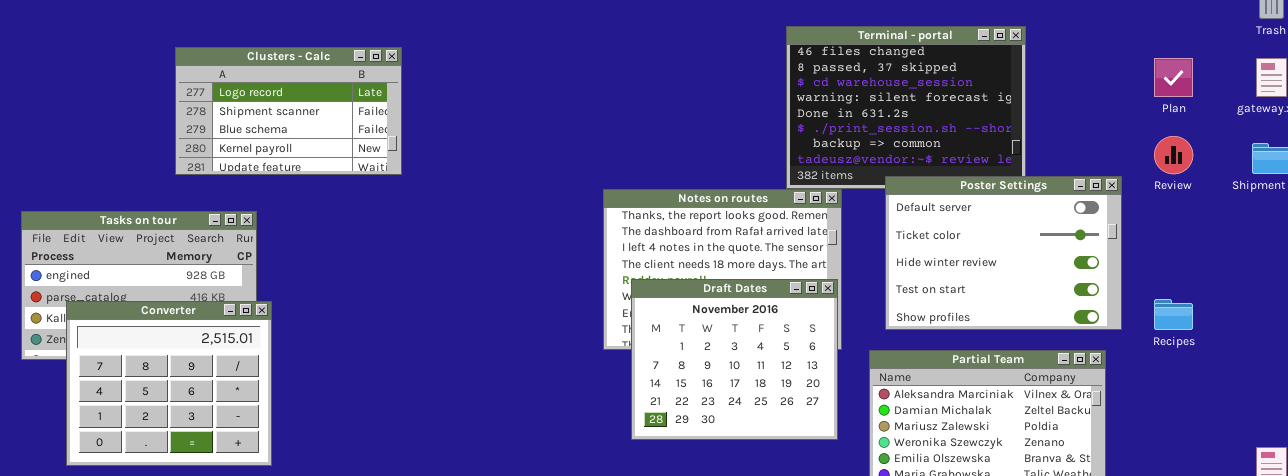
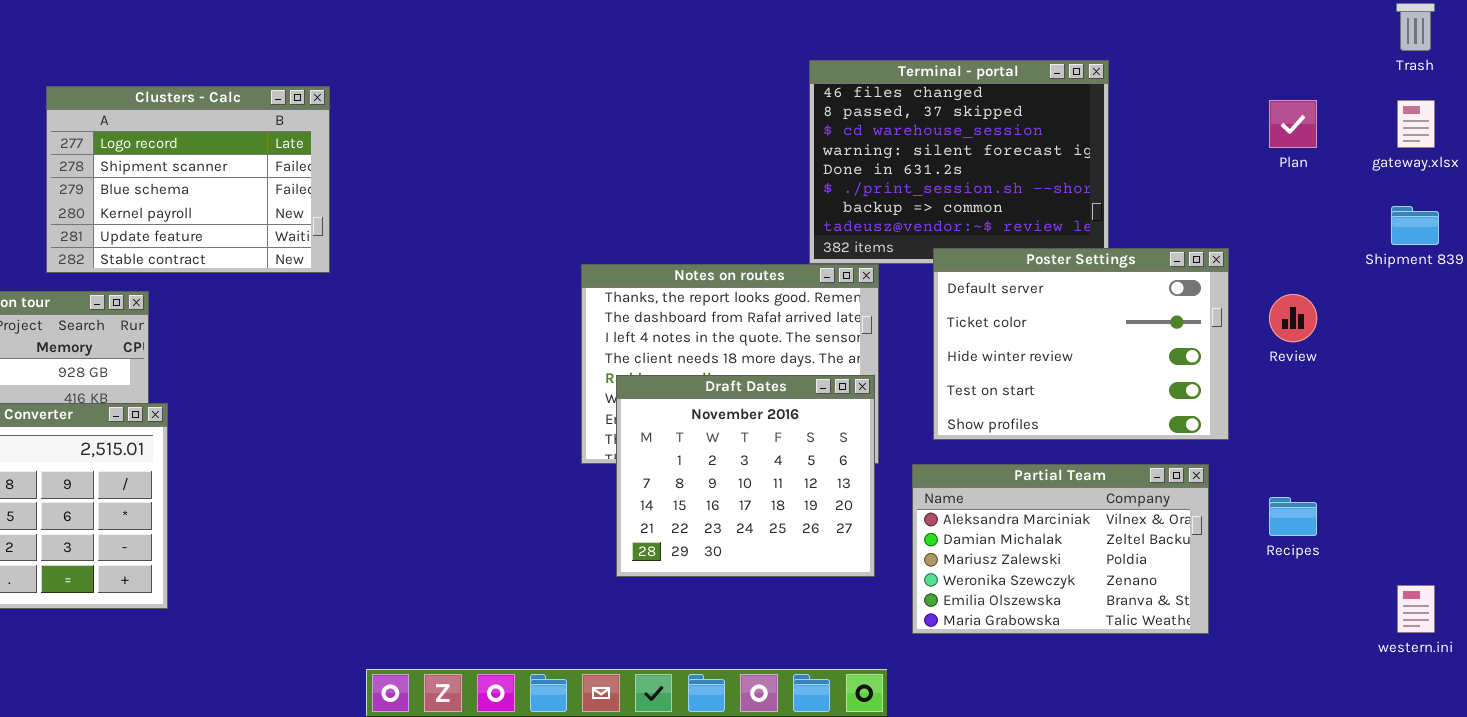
Clusters - Calc: [175,47,402,175] -> [46,86,330,273], resized
Review: [1154,136,1193,174] -> [1269,294,1317,342], moved
Recipes: [1154,299,1193,330] -> [1269,497,1317,536], moved

